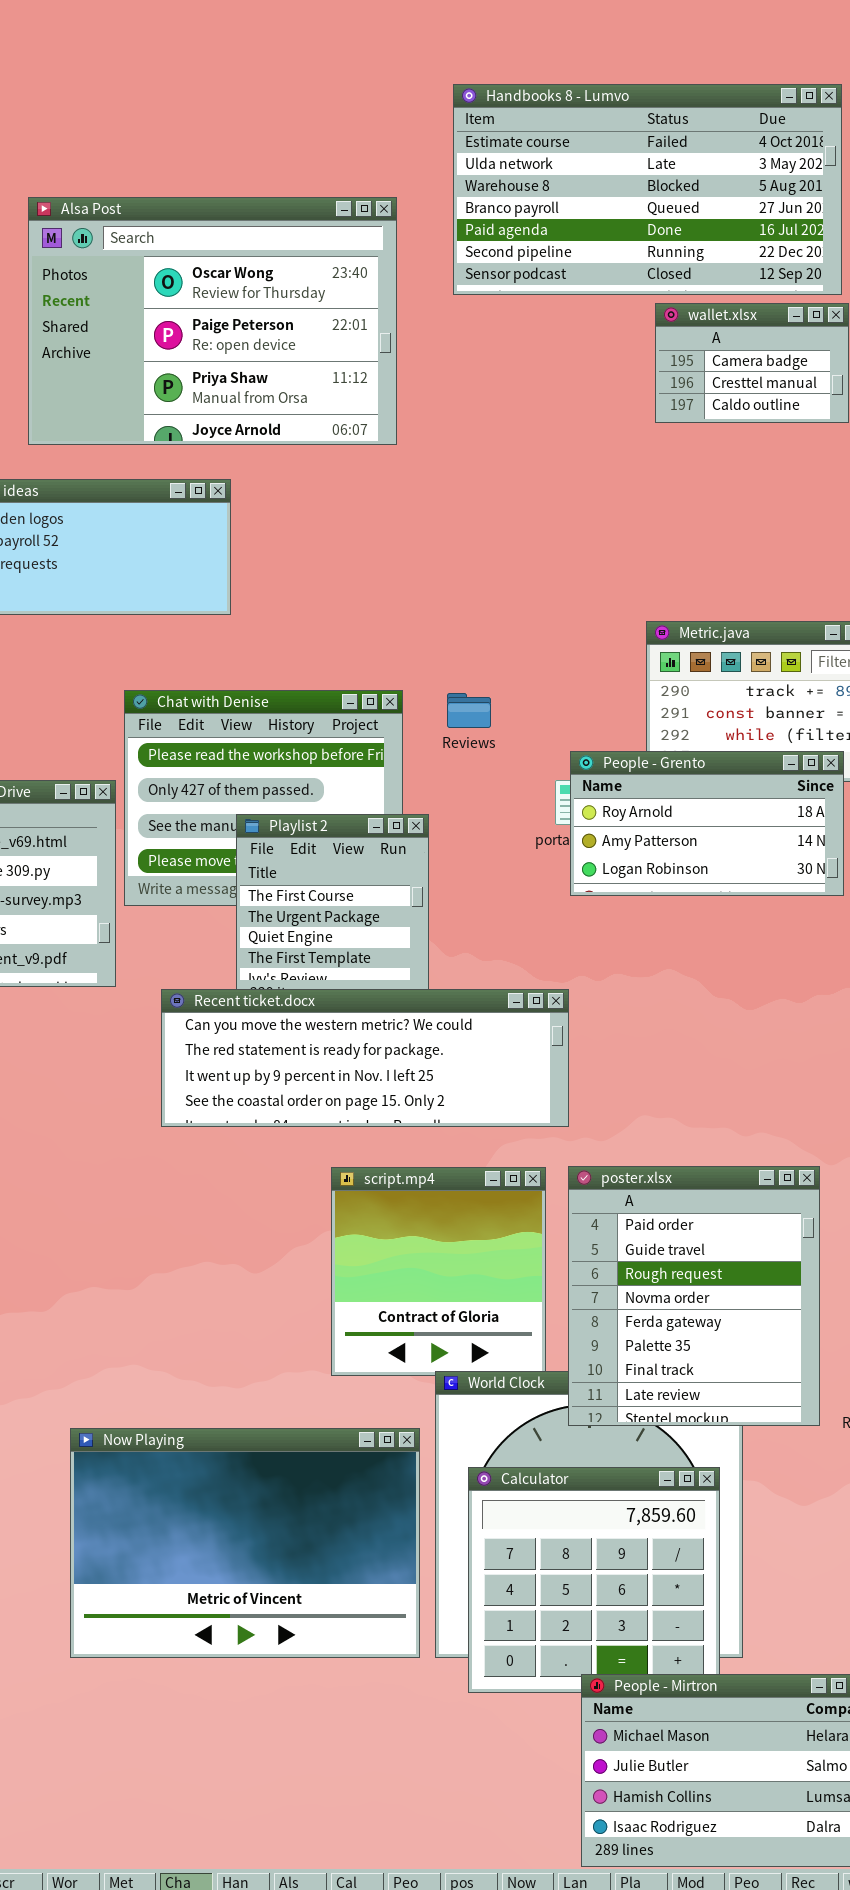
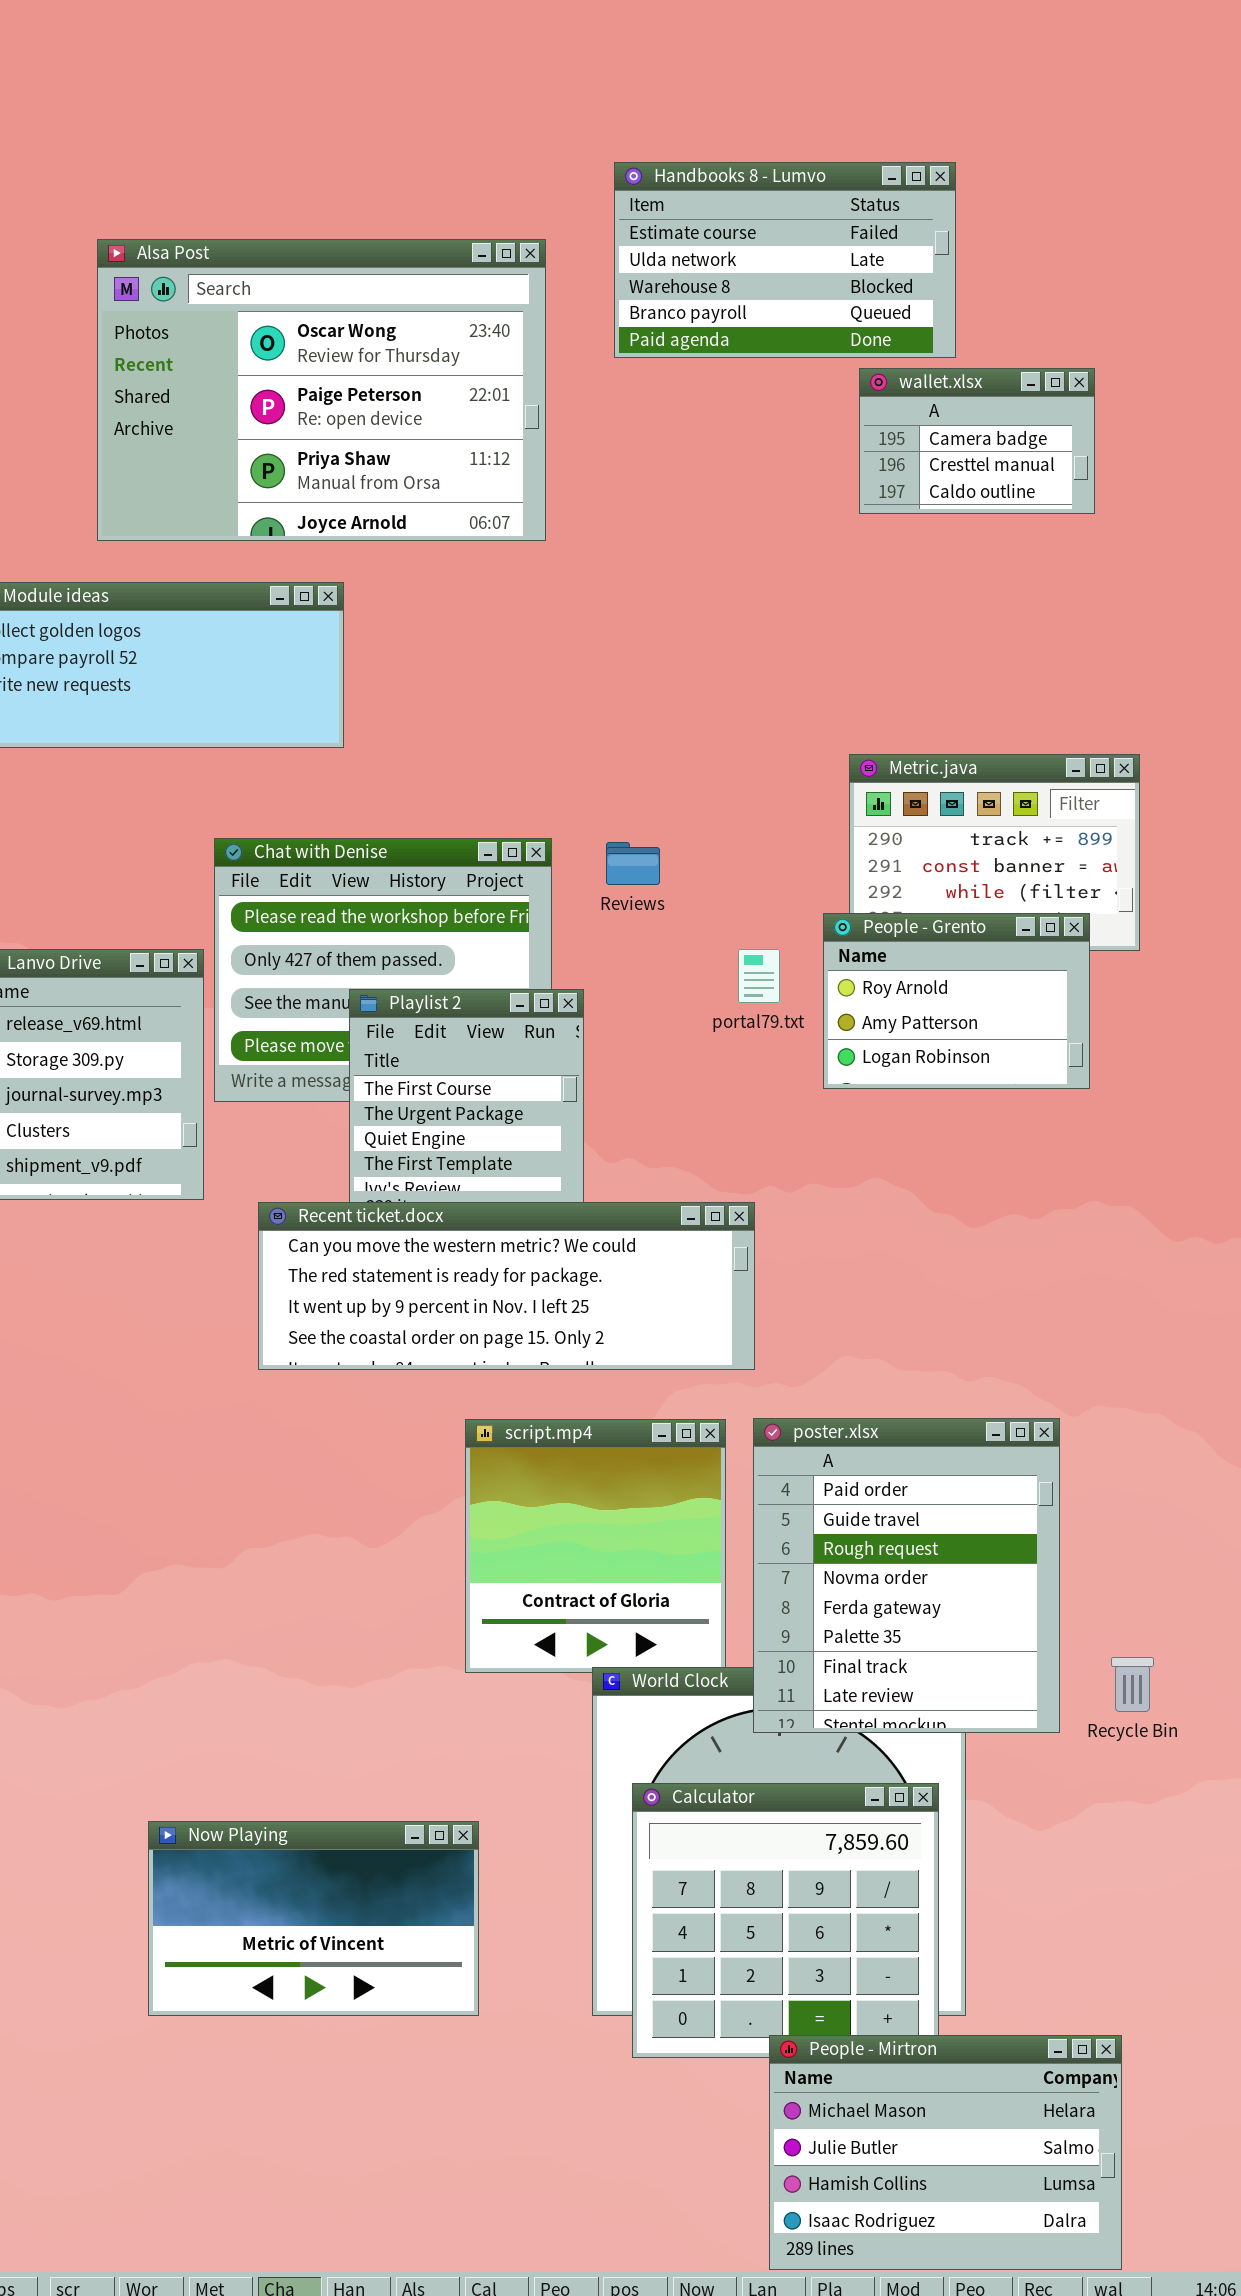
Handbooks 8 - Lumvo: [453,84,842,295] -> [614,162,956,358], resized
People - Grento: [570,751,844,896] -> [823,913,1090,1089], resized
Now Playing: [70,1428,420,1658] -> [148,1821,479,2016], resized

